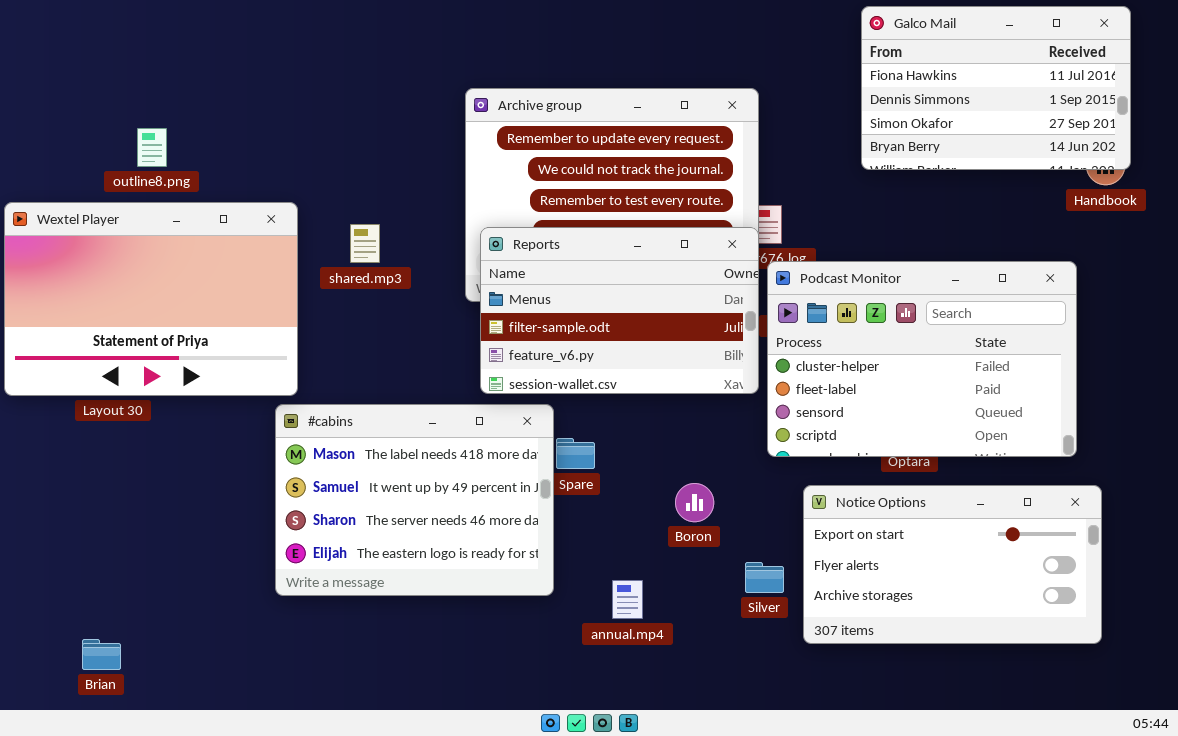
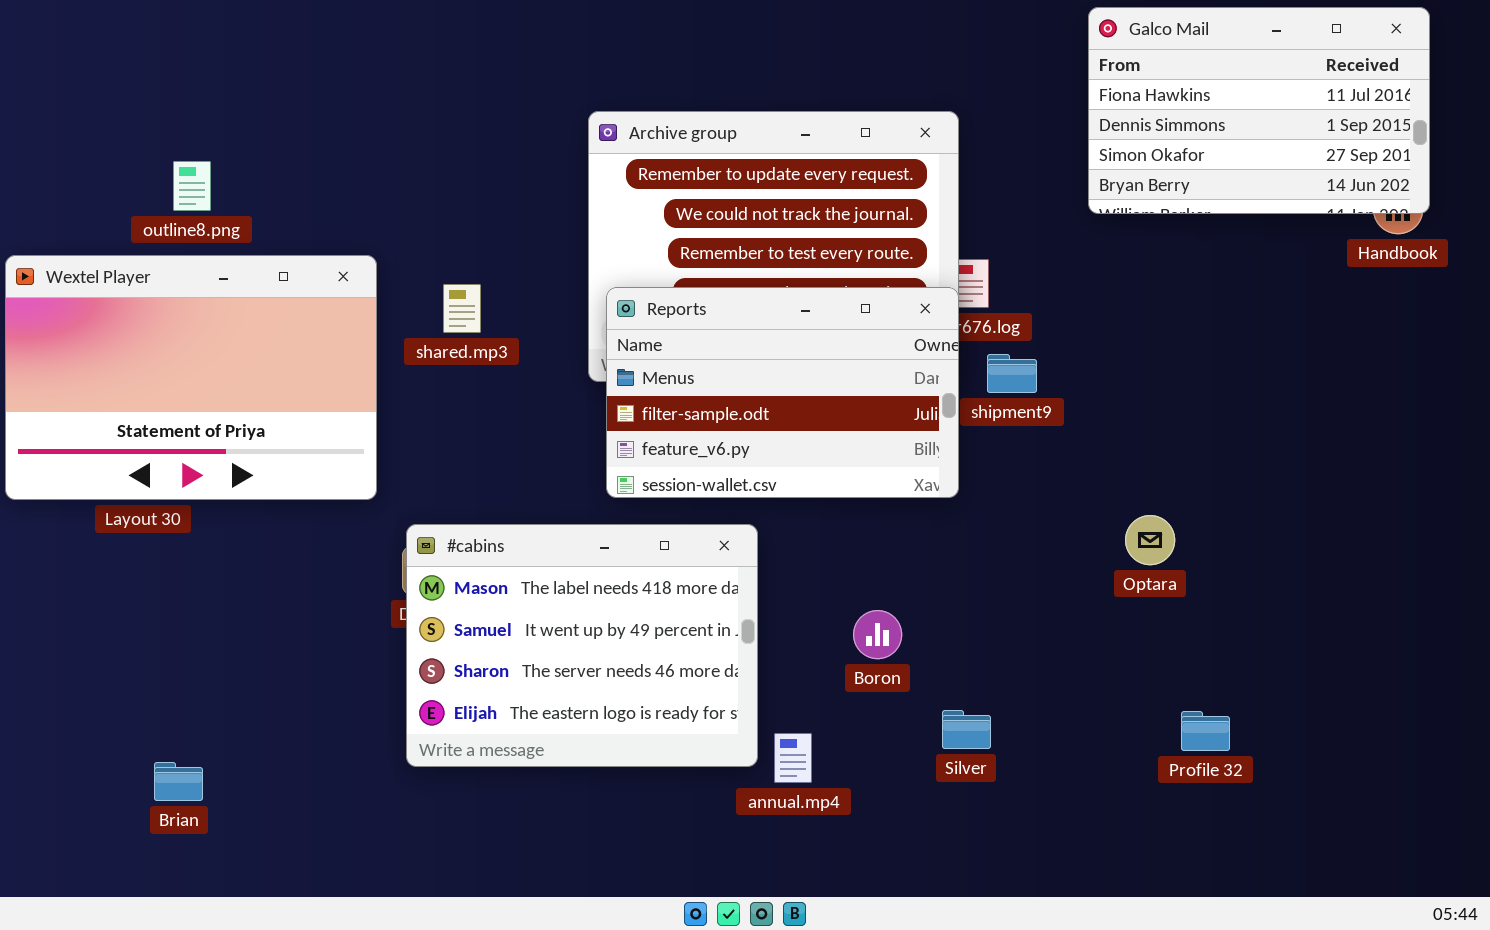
Podcast Monitor: [767,261,1077,457] -> none, closed
#cabins: [275,404,554,596] -> [406,524,758,767], moved
Notice Options: [803,485,1102,644] -> none, closed
Brian: [82,639,121,670] -> [154,762,203,801], moved

